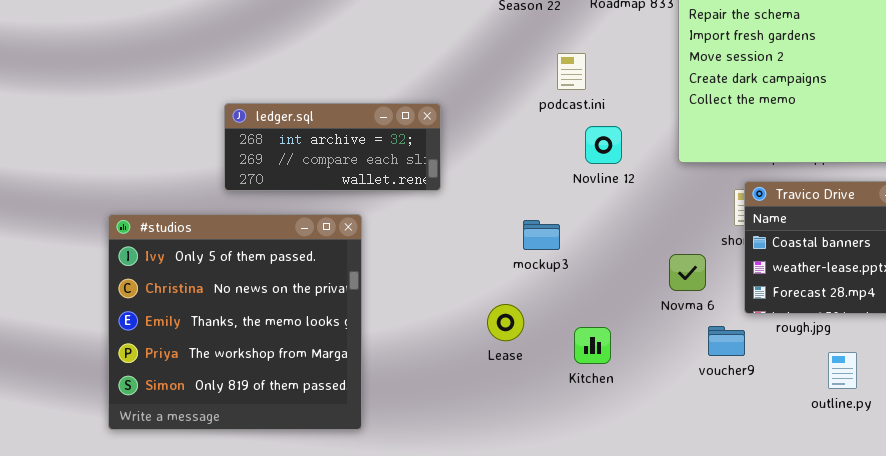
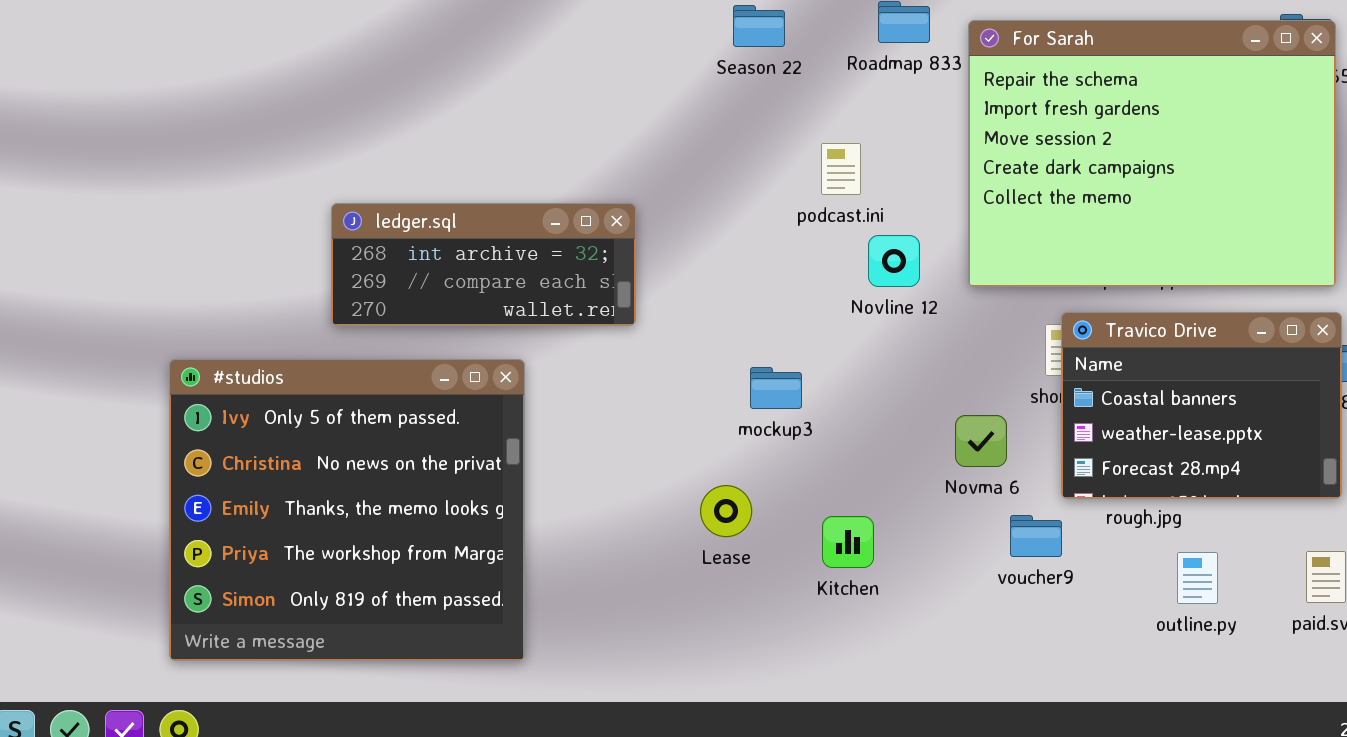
podcast.ini: [557,53,586,90] -> [821,143,861,195], moved
Novline 12: [585,126,622,164] -> [868,235,920,287], moved

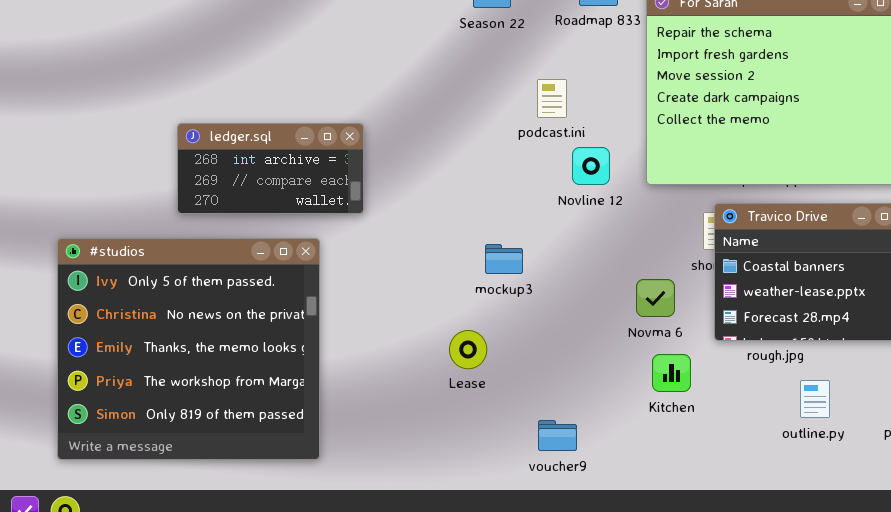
ledger.sql: [331,203,636,326] -> [177,123,364,214], resized
voucher9: [1010,515,1062,557] -> [538,420,577,451], moved
Kitchen: [822,516,874,568] -> [652,354,691,392], moved

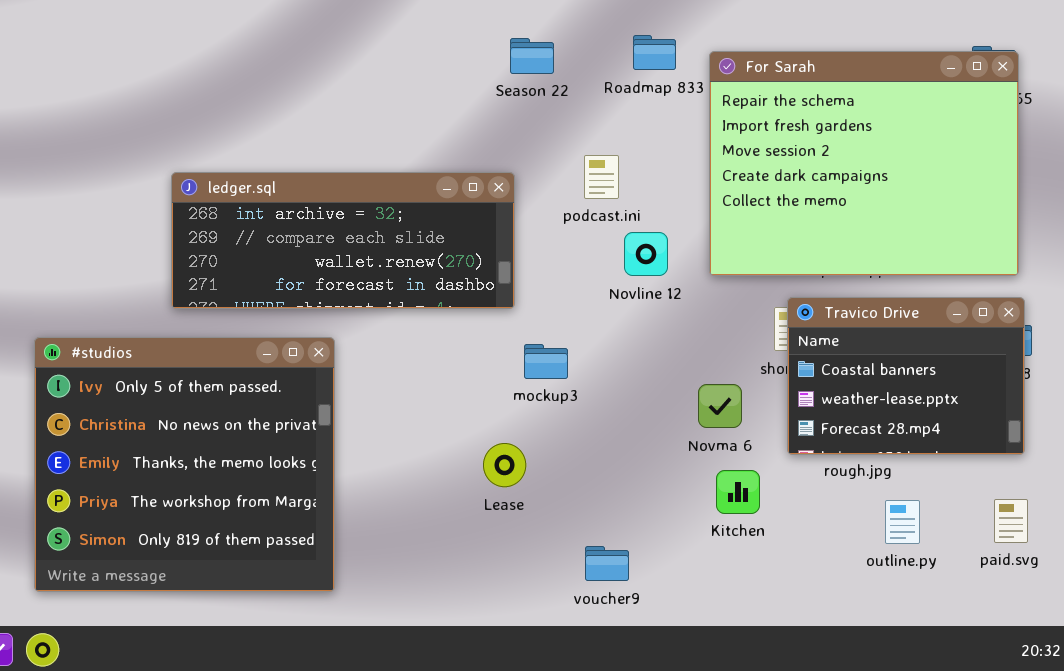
ledger.sql: [177,123,364,214] -> [171,172,515,309], resized

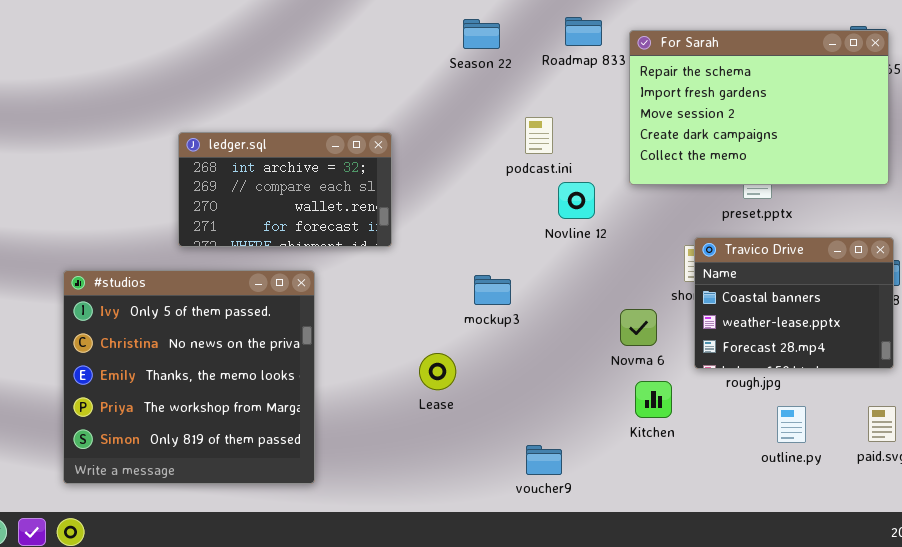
For Sarah: [709,51,1019,276] -> [629,30,889,185], resized
ledger.sql: [171,172,515,309] -> [178,132,392,247], resized
Lease: [483,443,526,487] -> [419,353,456,390], moved

